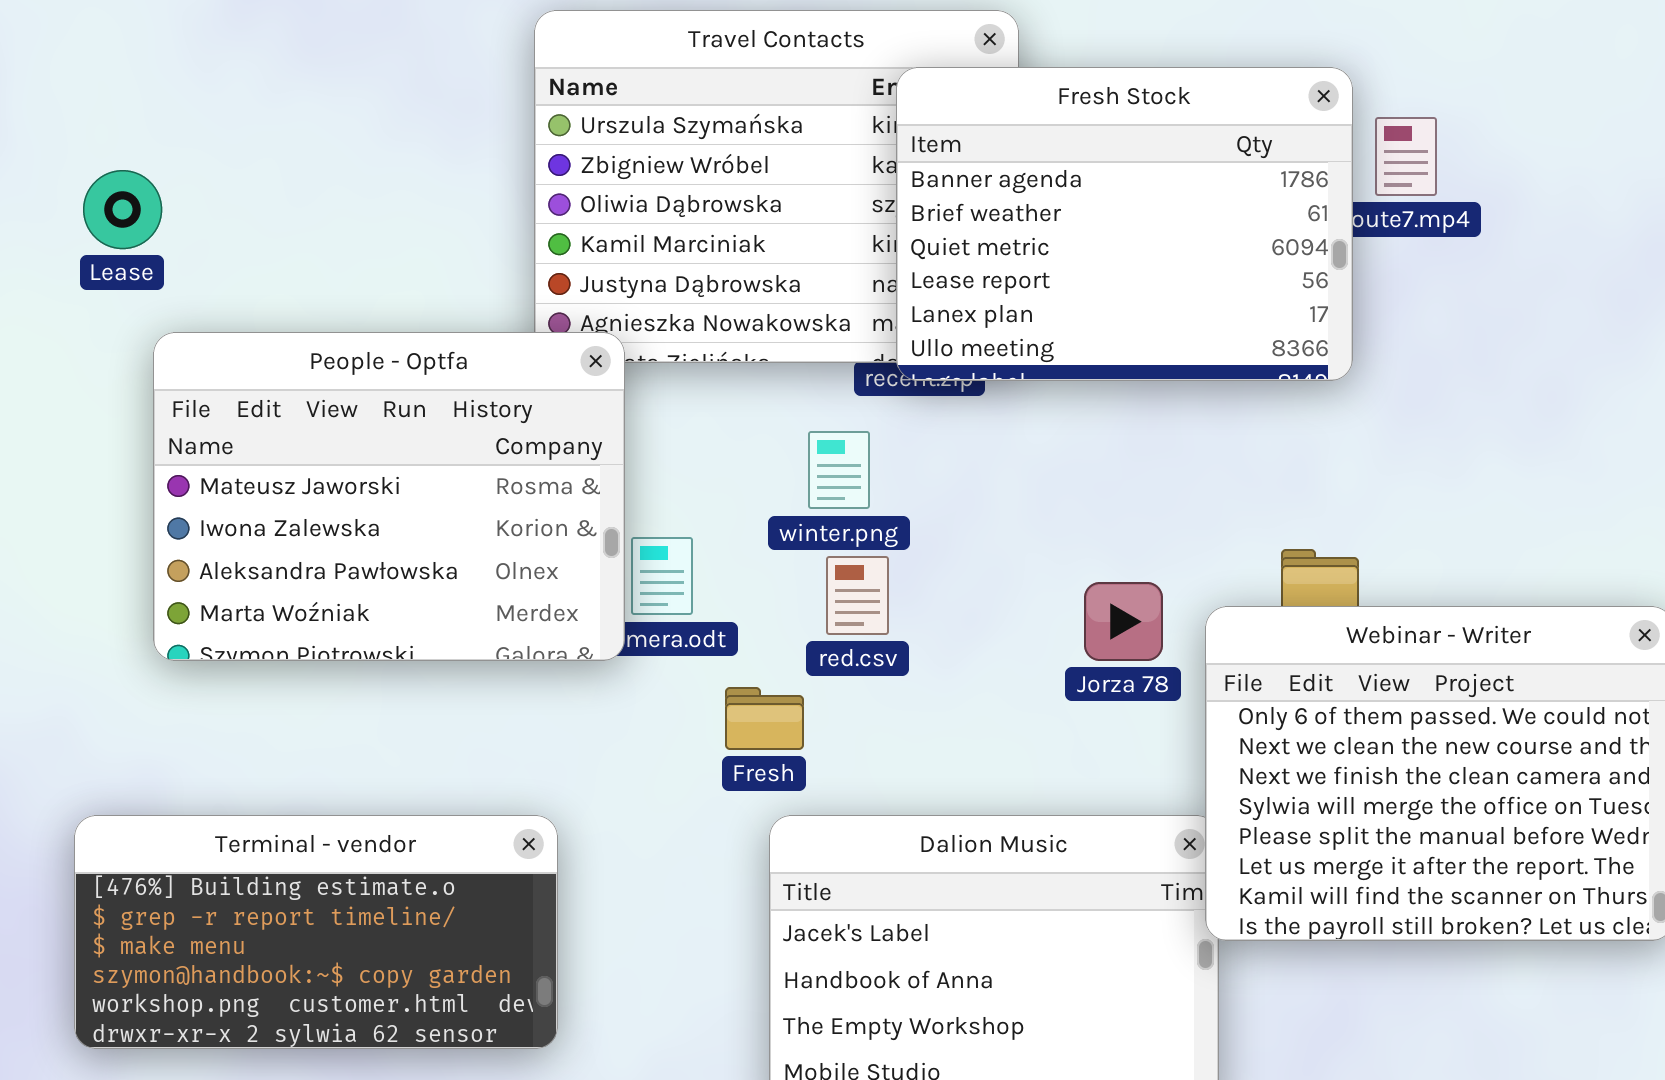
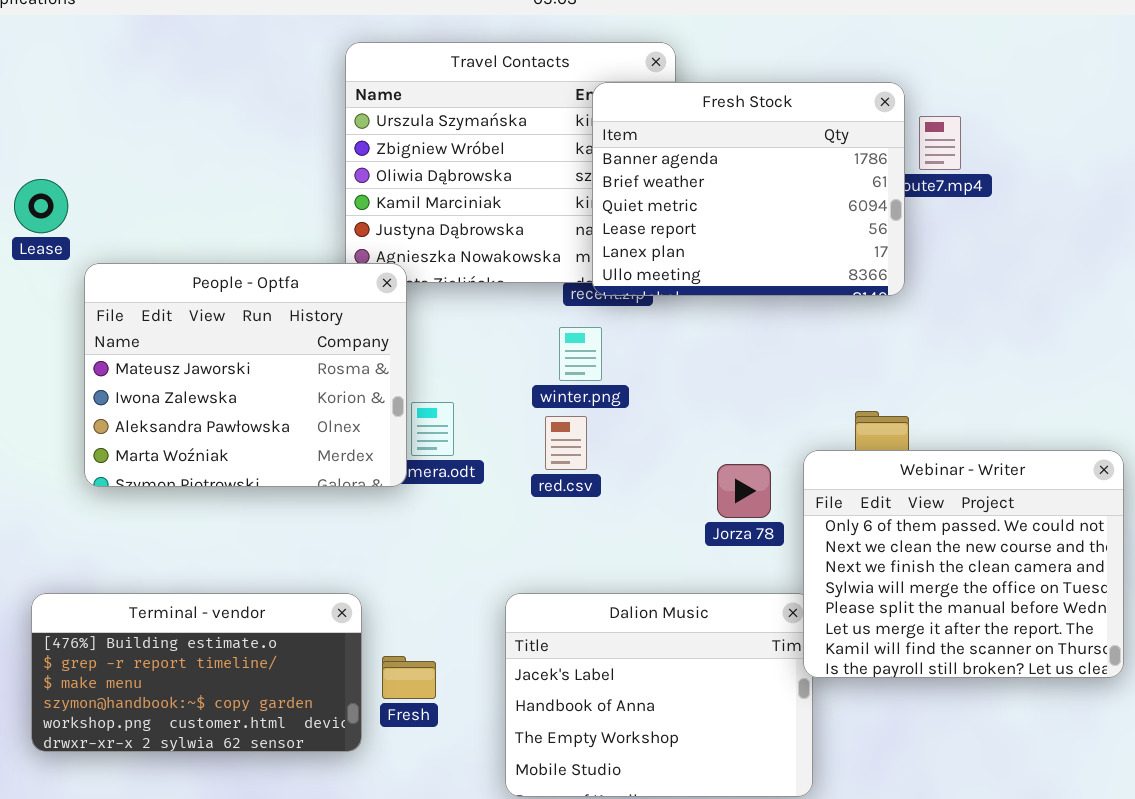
Lease: [83,170,162,249] -> [14,179,68,233], moved
winter.png: [808,431,870,509] -> [559,327,602,381], moved
Jorza 78: [1084,582,1163,661] -> [717,464,771,518], moved
Fresh: [725,687,804,750] -> [382,656,436,699], moved

